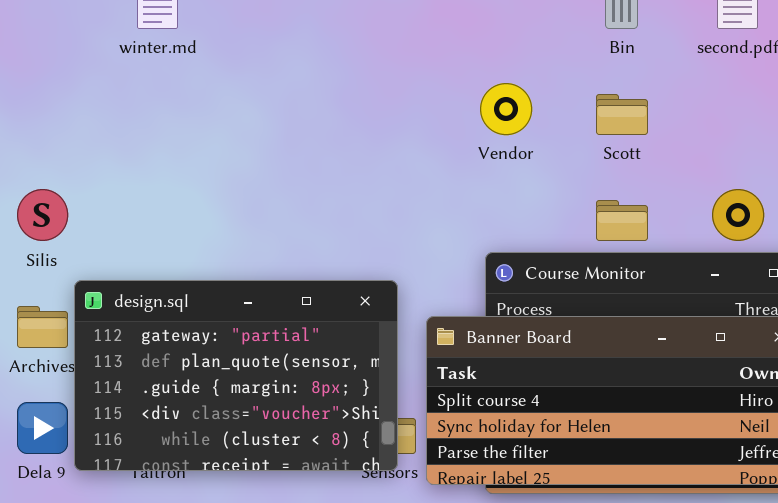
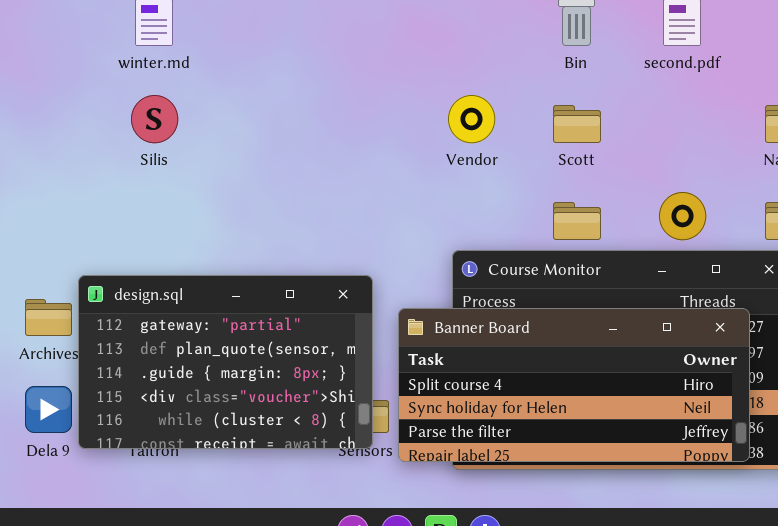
Silis: [17,189,68,241] -> [131,95,178,143], moved

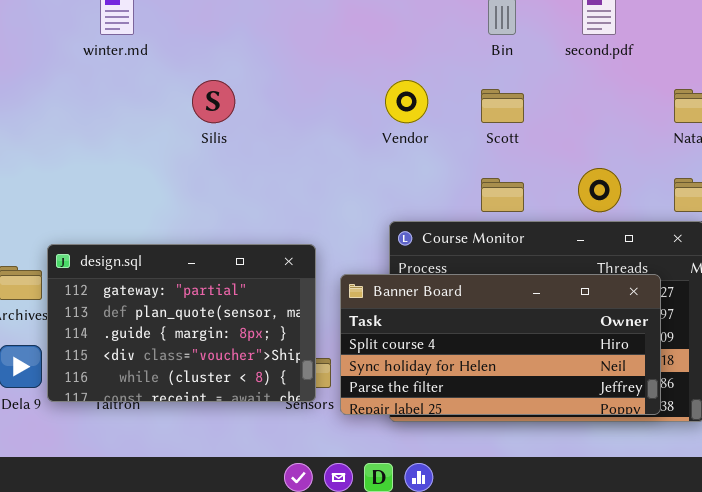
Silis: [131,95,178,143] -> [192,80,235,123], moved

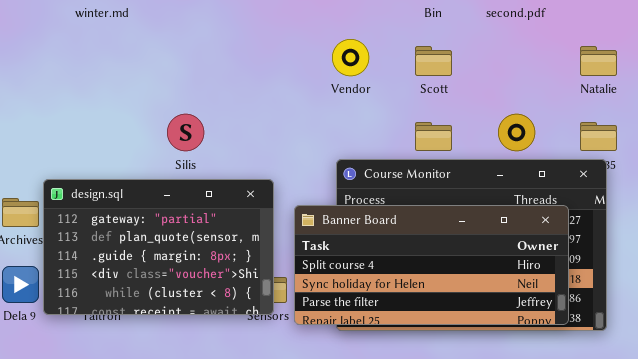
Silis: [192,80,235,123] -> [167,114,204,151], moved

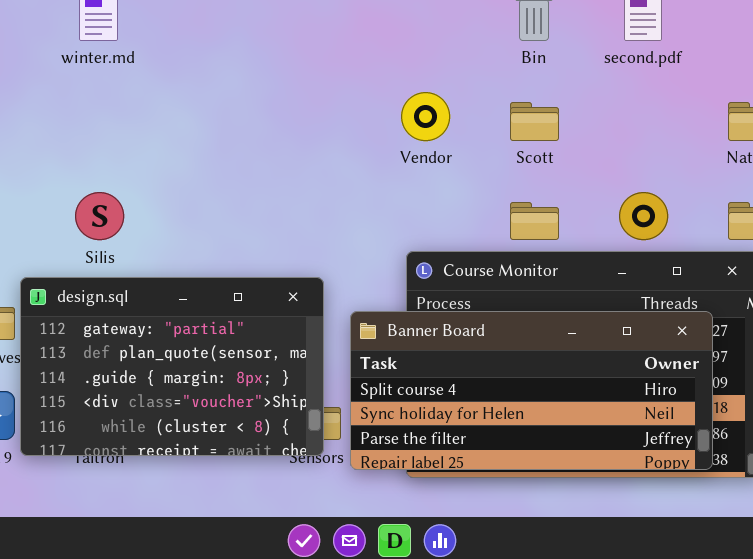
Silis: [167,114,204,151] -> [75,192,124,240], moved

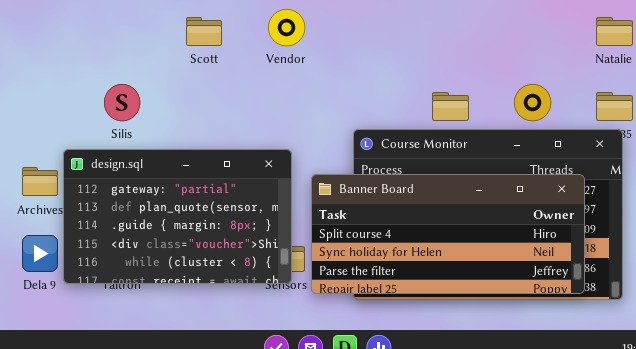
Vendor: [401,92,450,141] -> [268,9,305,46], moved
Scott: [510,102,559,141] -> [186,17,222,46], moved

